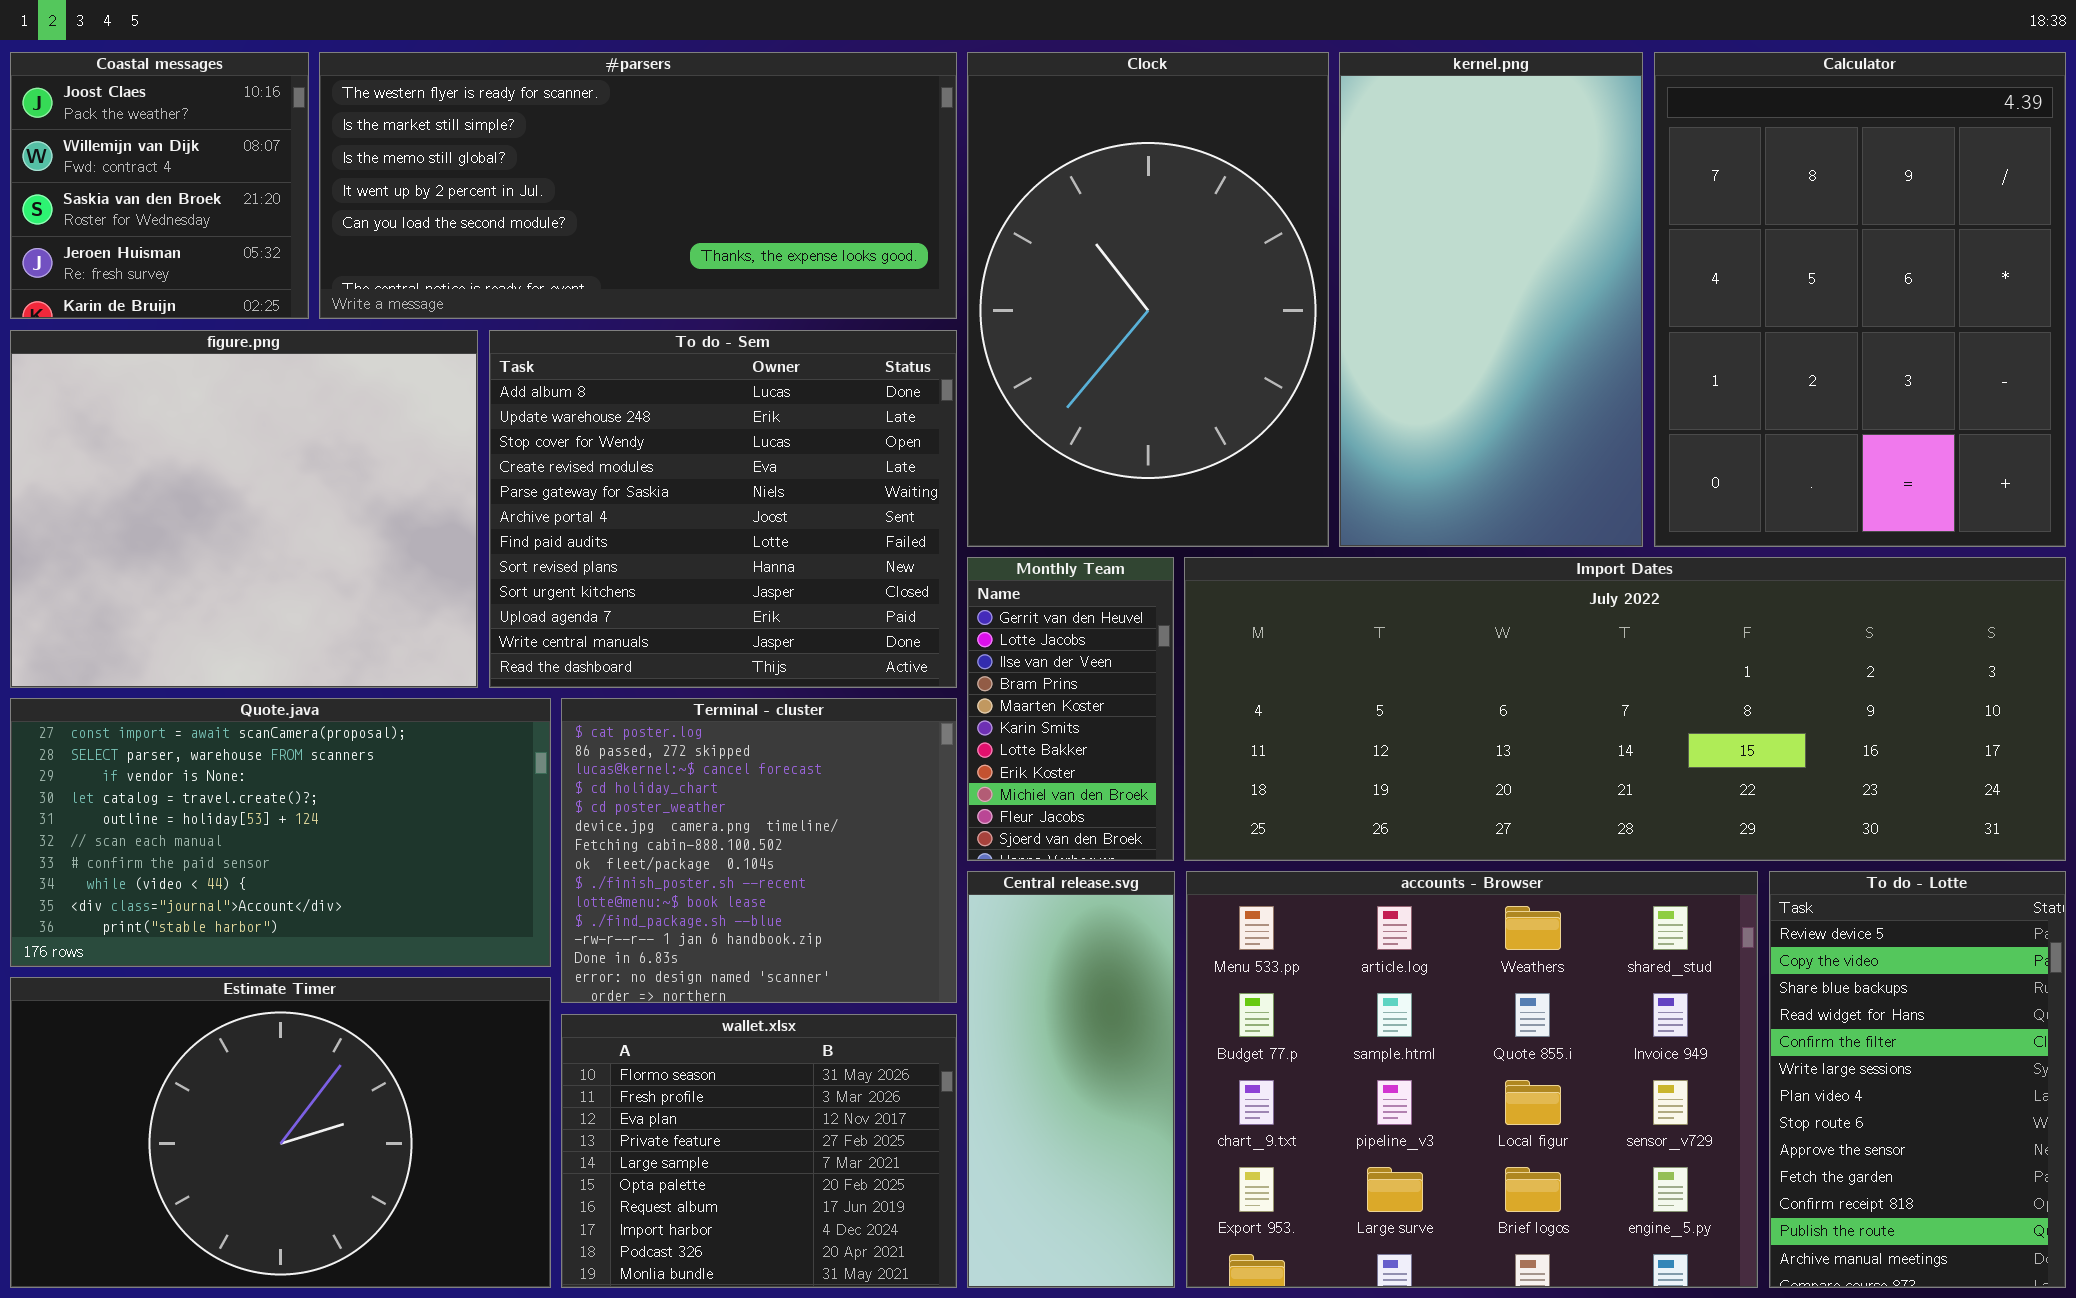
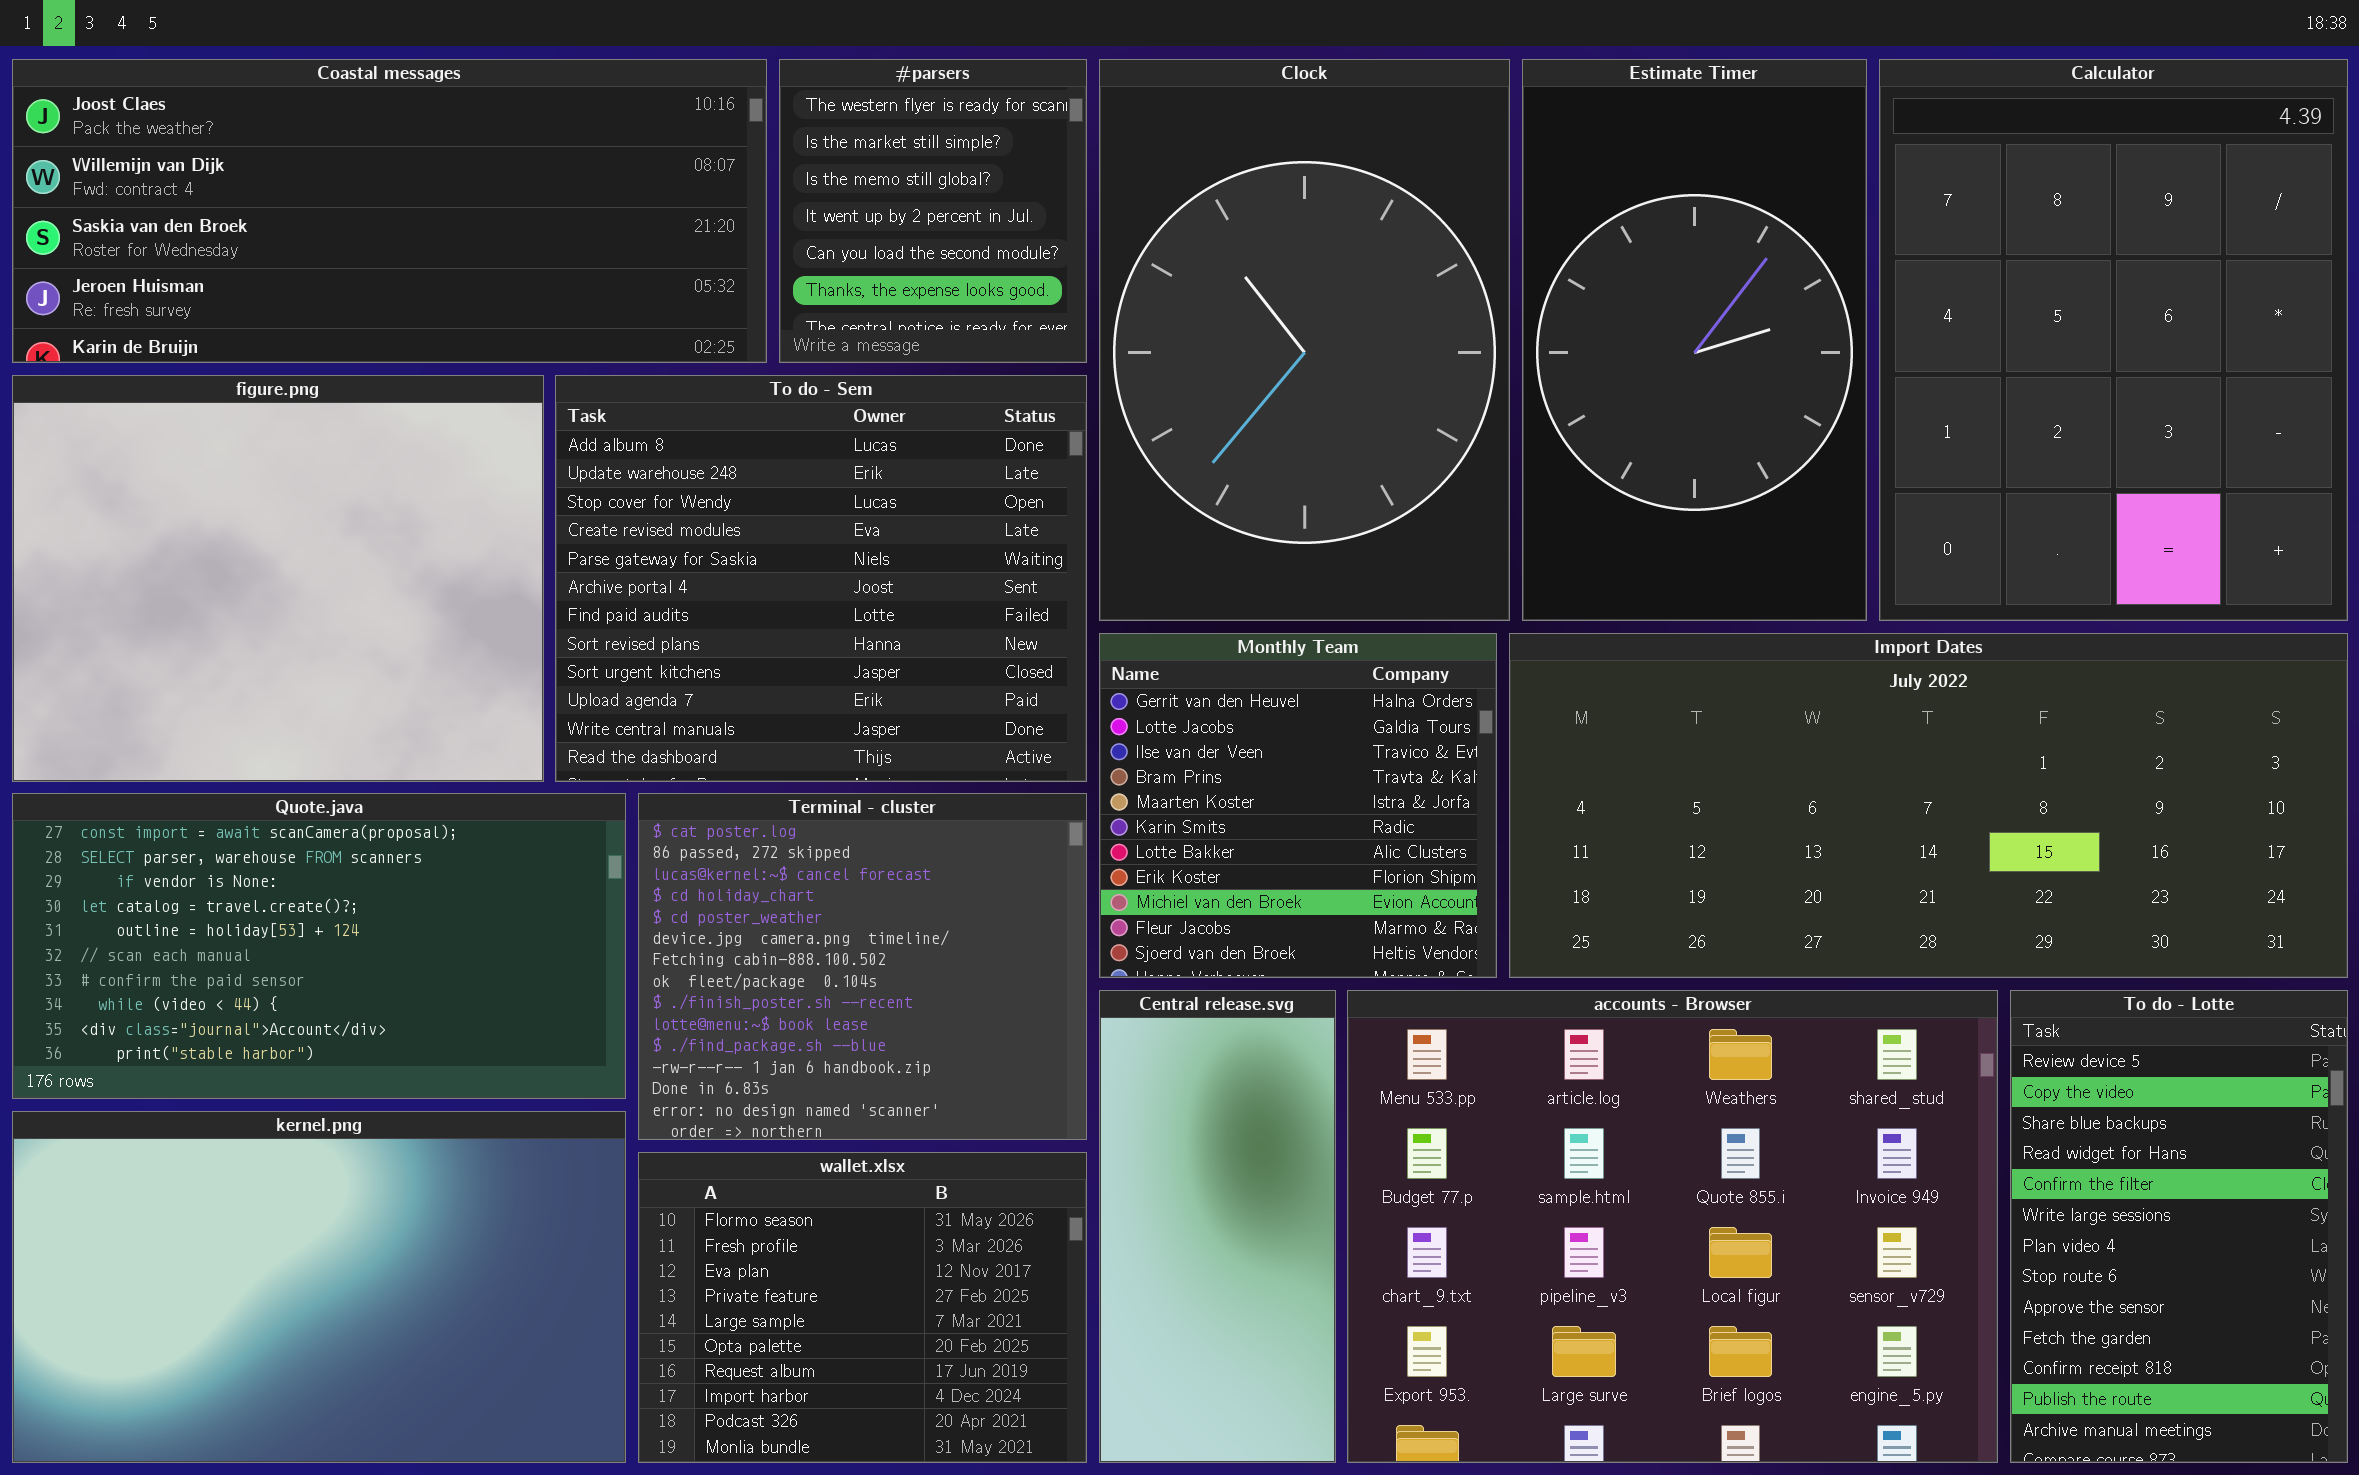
Coastal messages: [10,52,309,319] -> [12,59,767,363], resized
#parsers: [319,52,957,319] -> [779,59,1087,363], resized
kernel.png: [1339,52,1643,547] -> [12,1111,626,1463], moved, resized
Monthly Team: [967,557,1174,861] -> [1099,633,1497,978], resized
Import Dates: [1184,557,2066,861] -> [1509,633,2348,978], resized
Estimate Timer: [10,977,551,1288] -> [1522,59,1867,621], moved, resized

